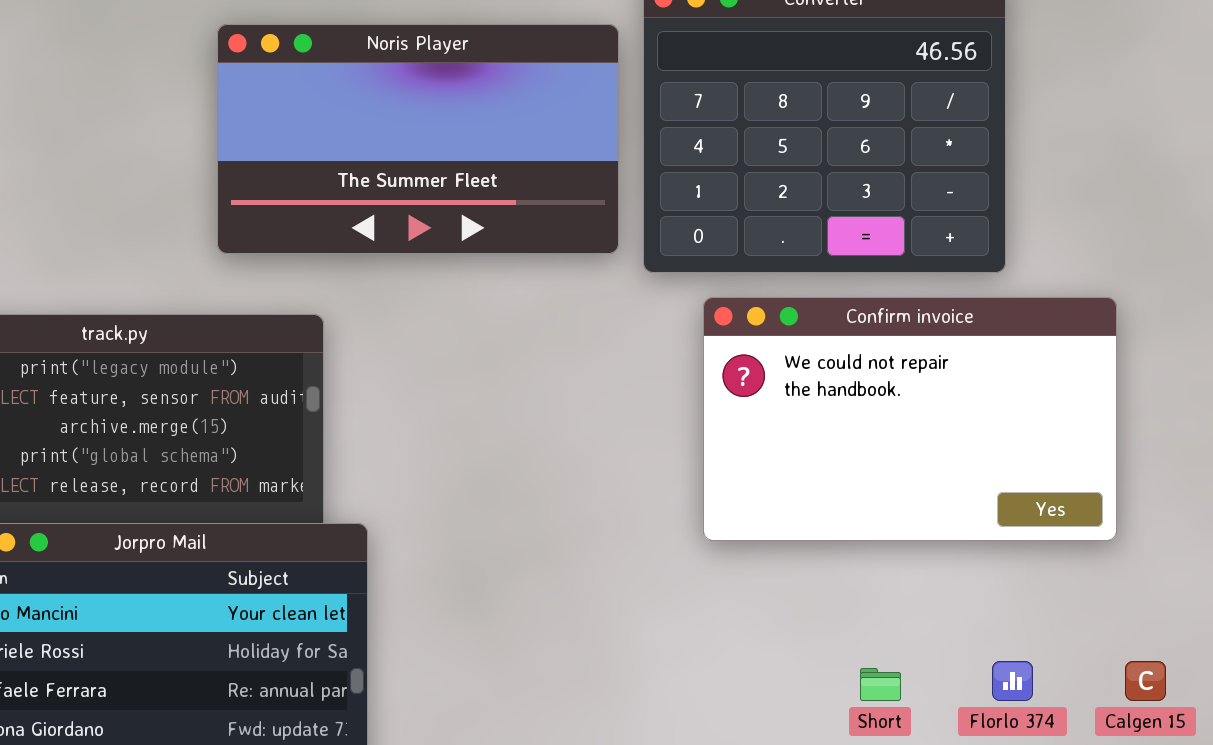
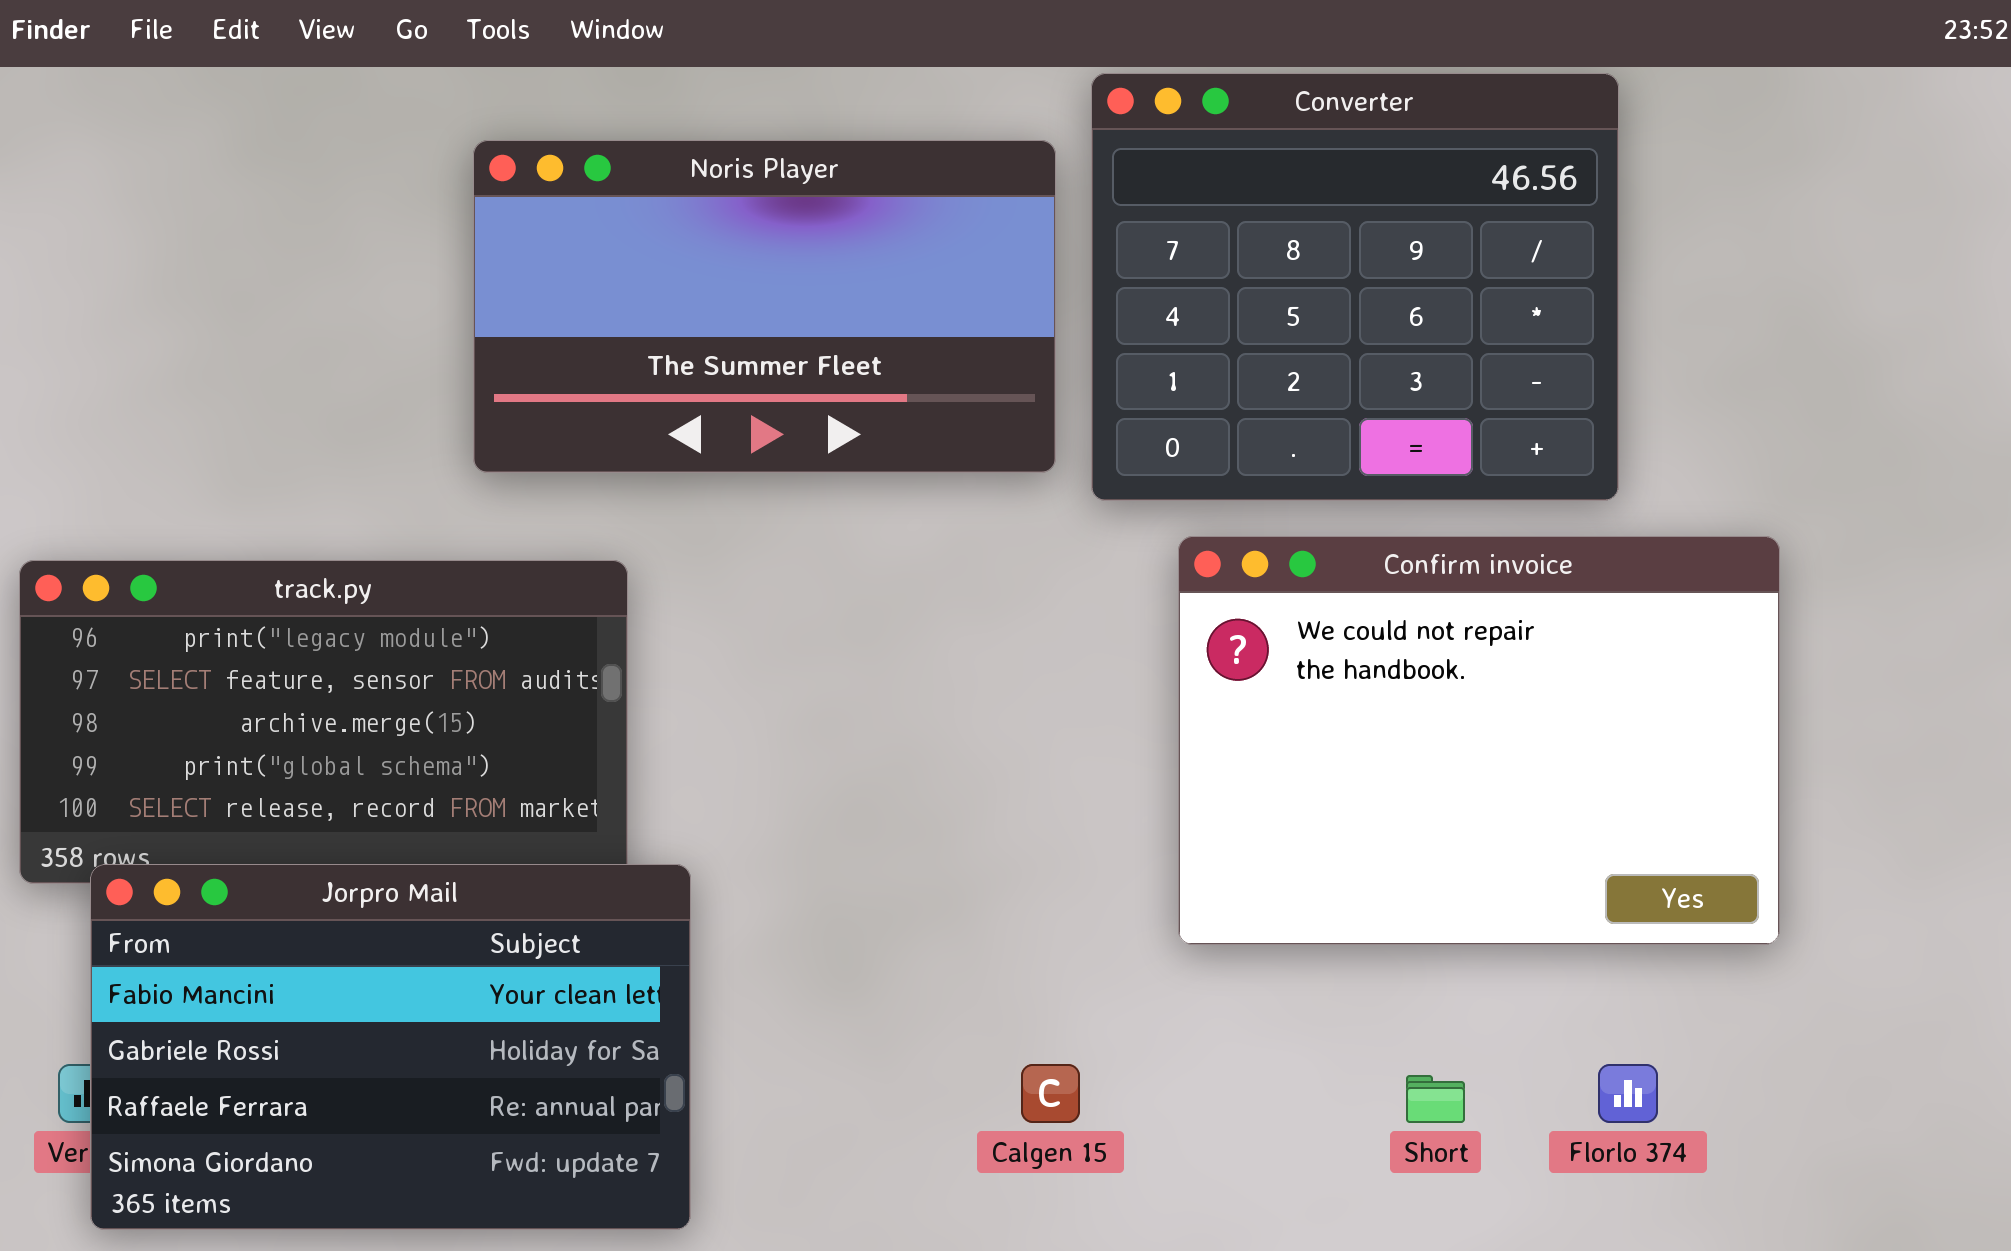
Confirm invoice: [703,297,1117,541] -> [1178,536,1780,945], resized
Calgen 15: [1125,661,1166,701] -> [1021,1064,1080,1123], moved

